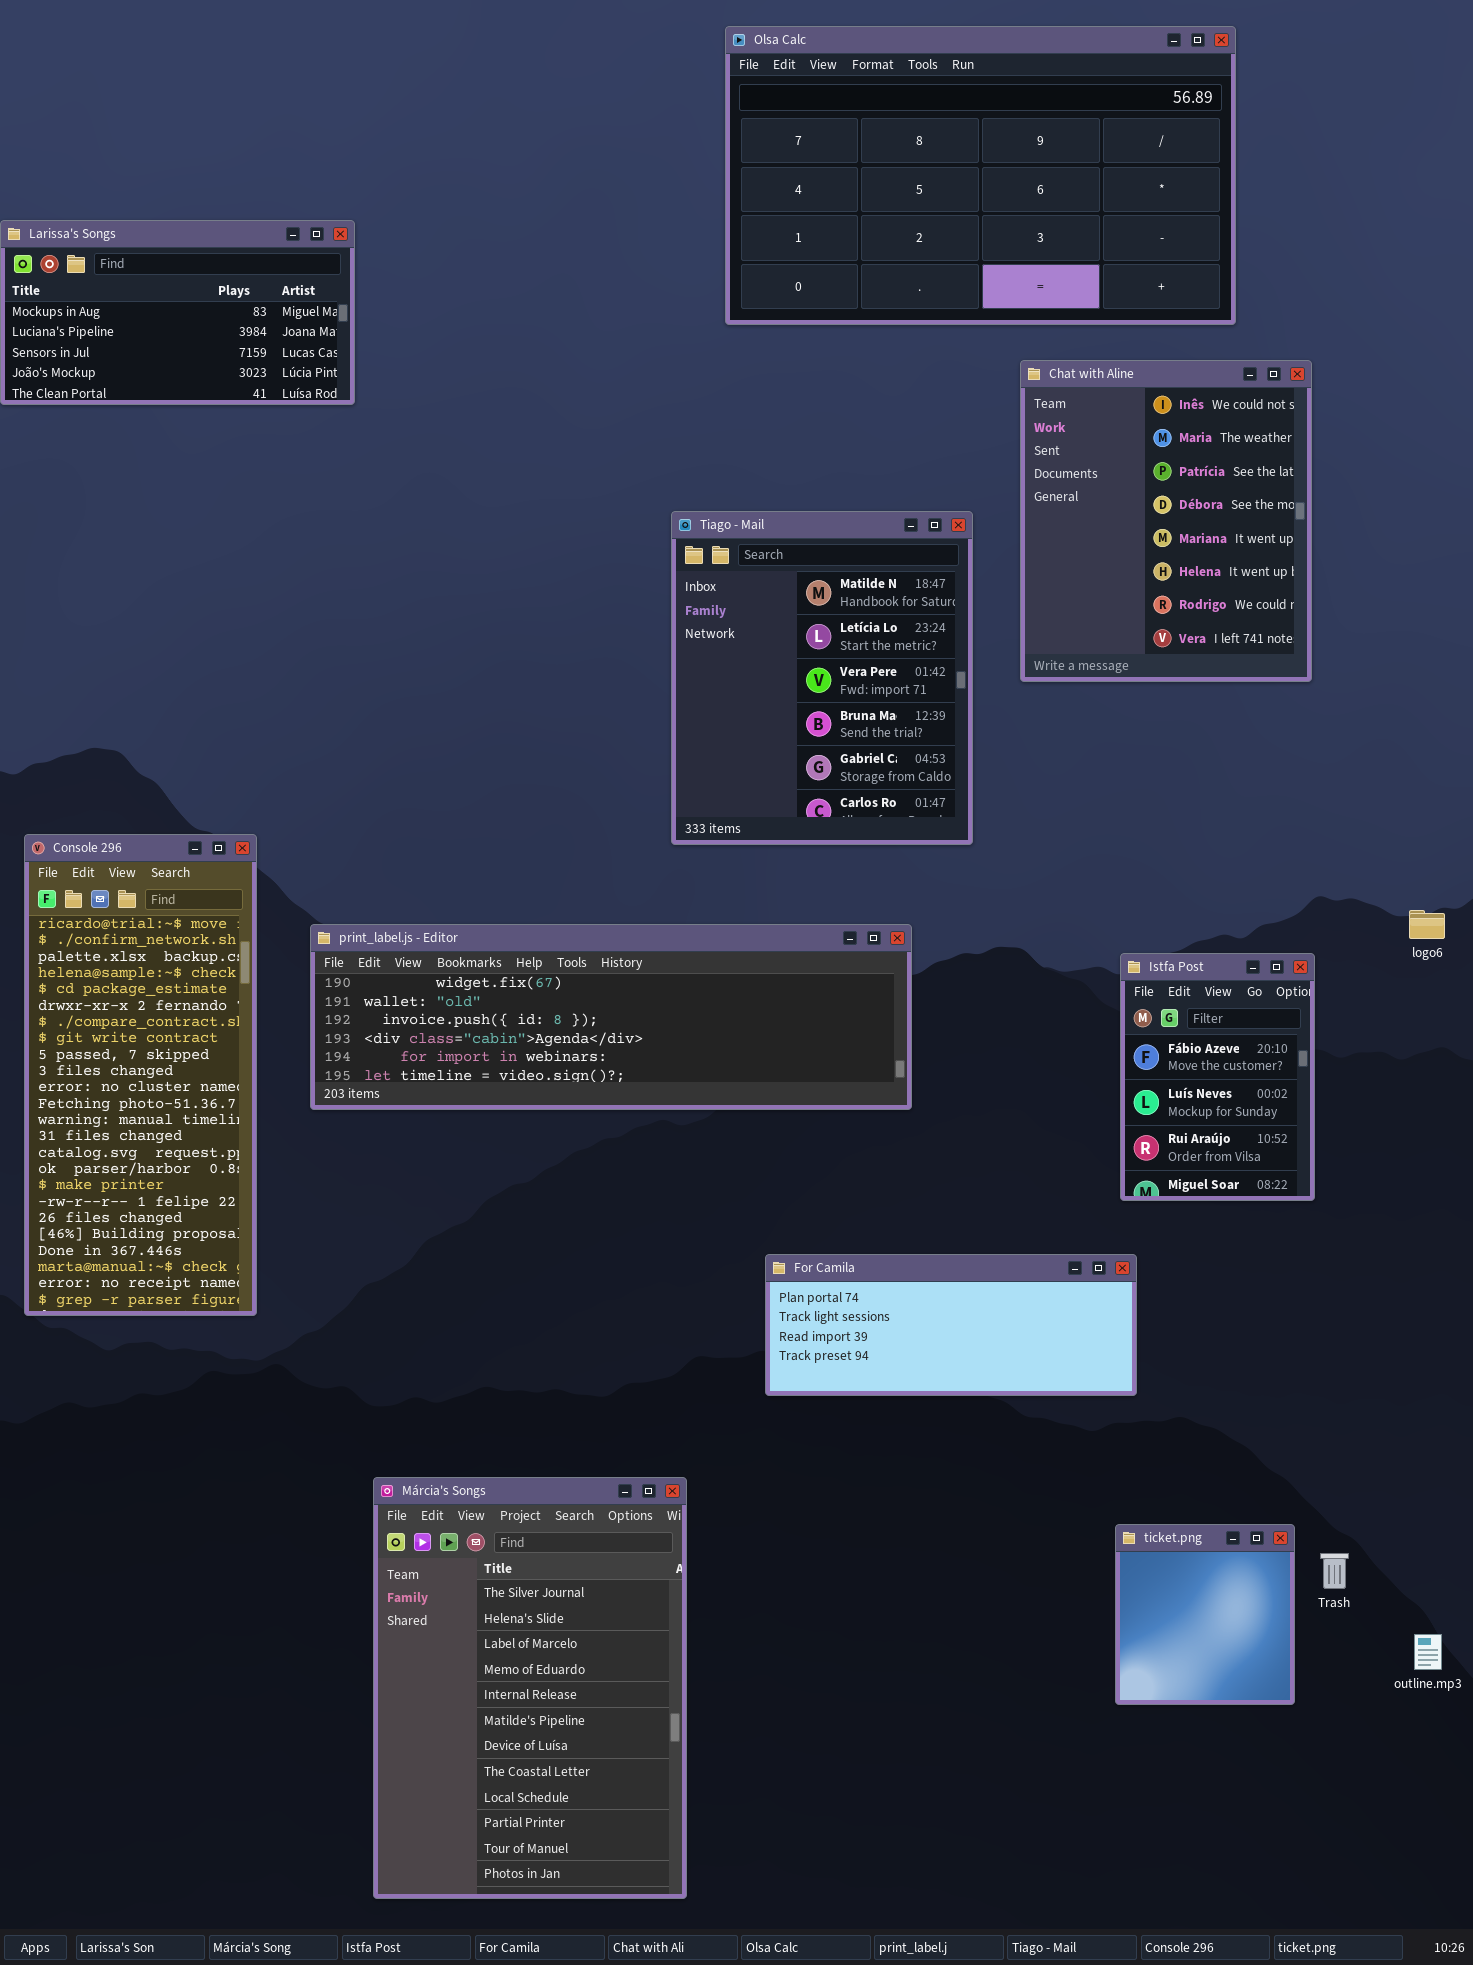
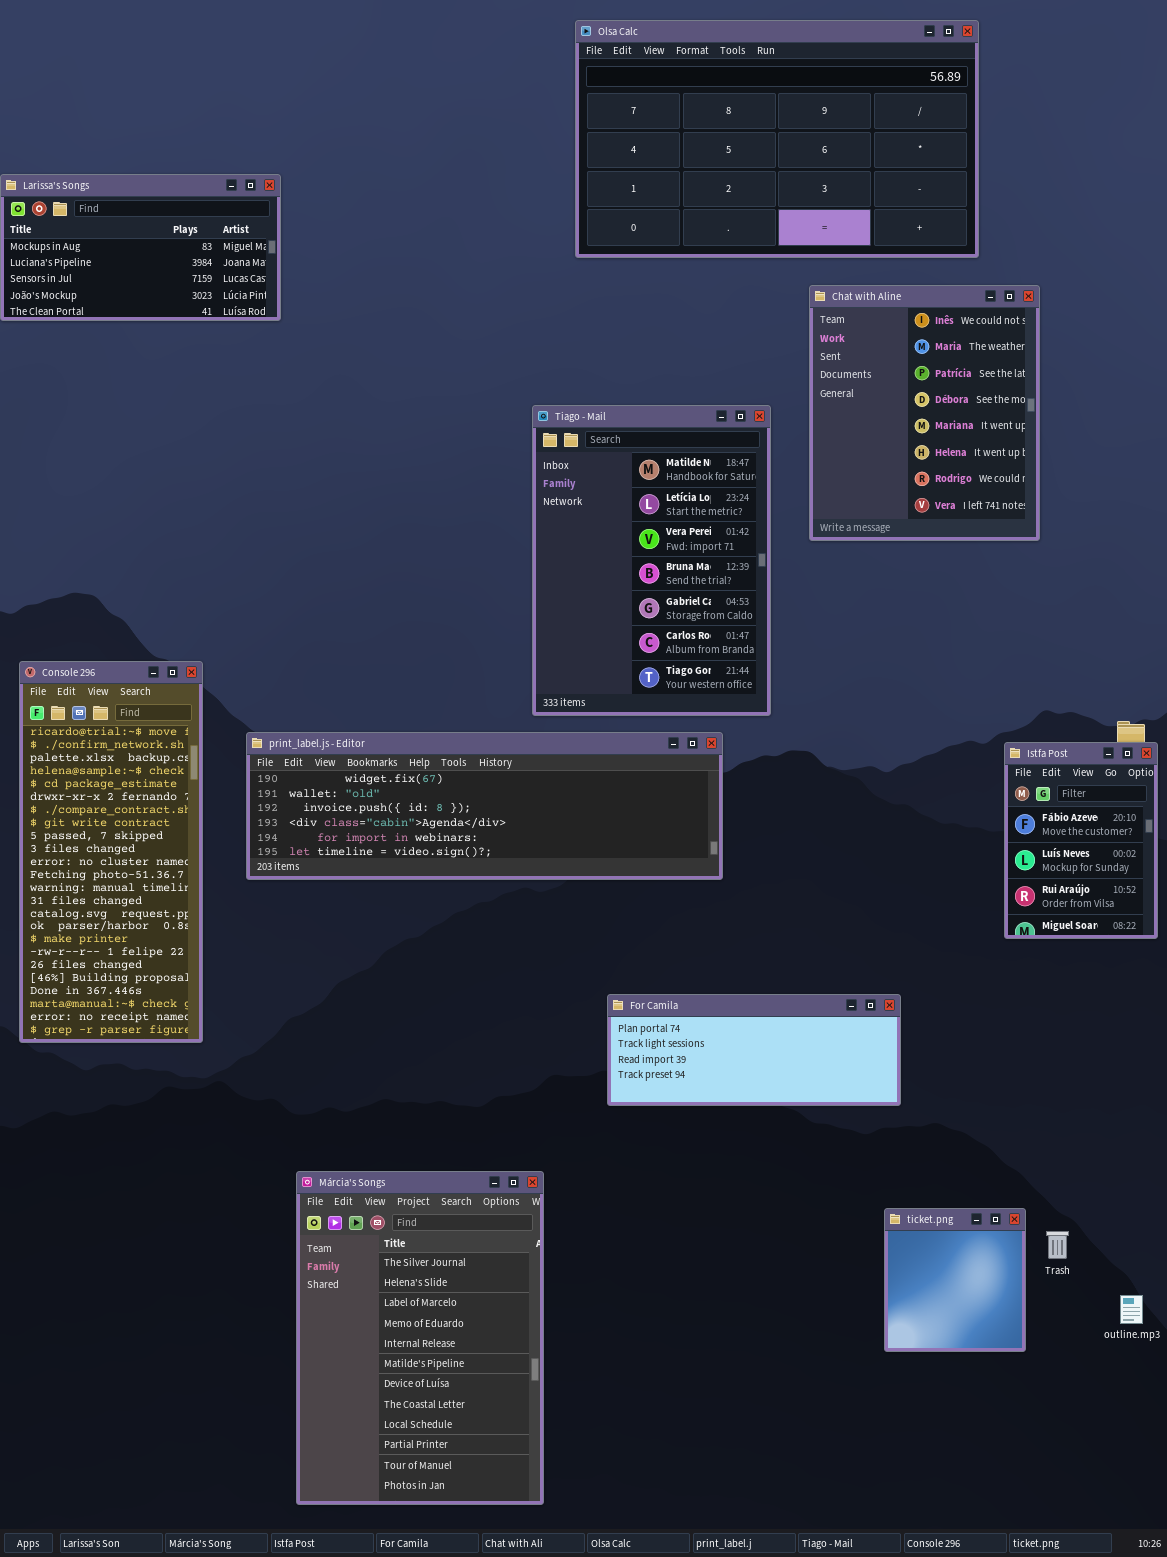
Tiago - Mail: [671,511,973,845] -> [532,405,771,716], resized
Istfa Post: [1120,953,1315,1201] -> [1004,742,1158,939], moved

